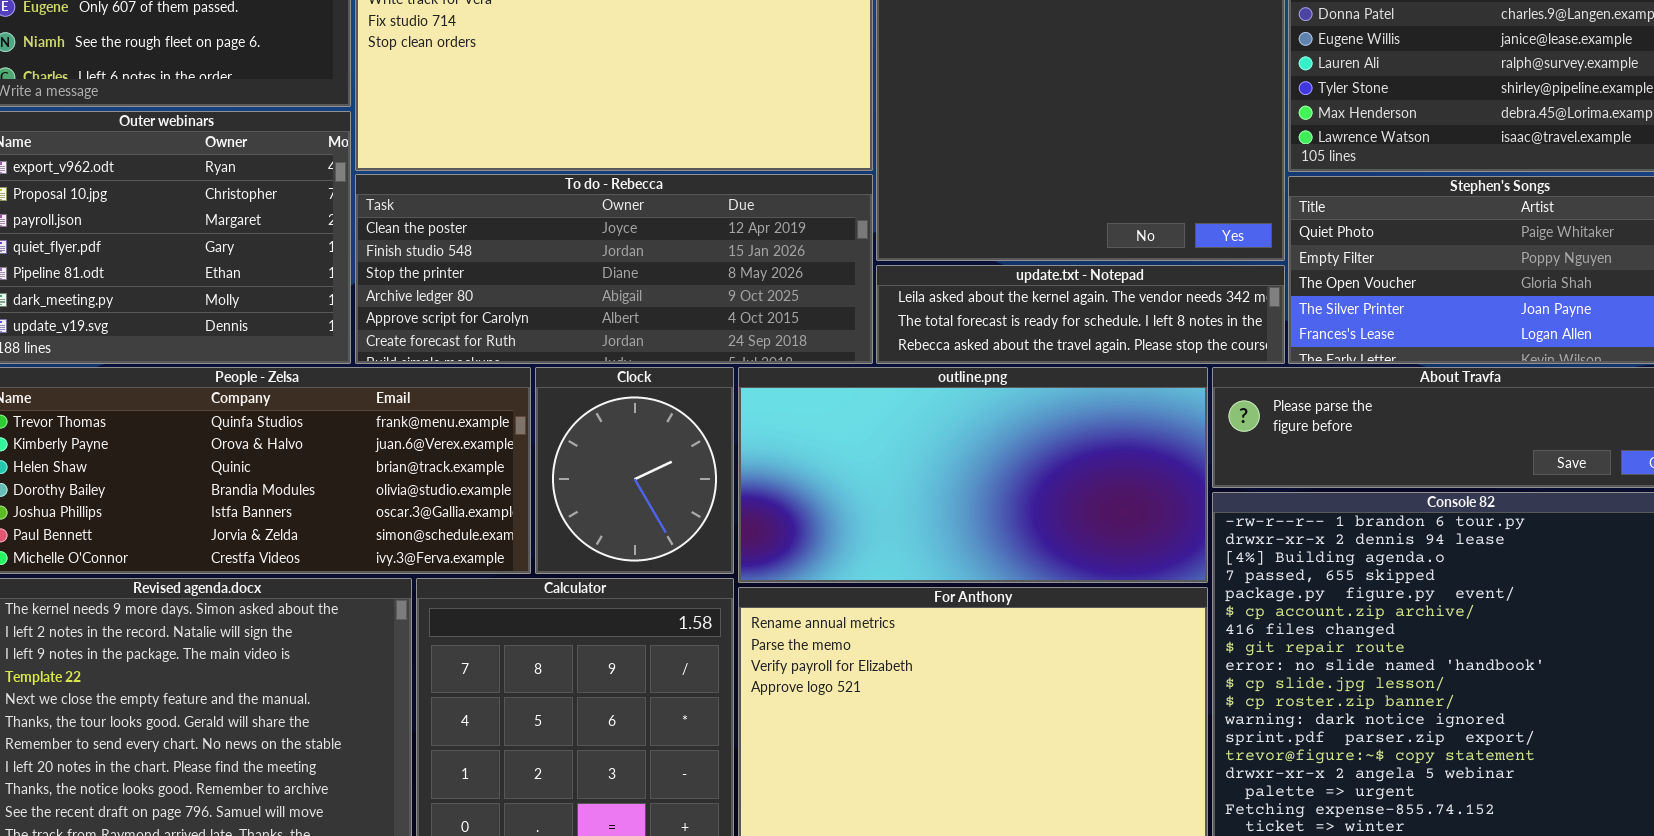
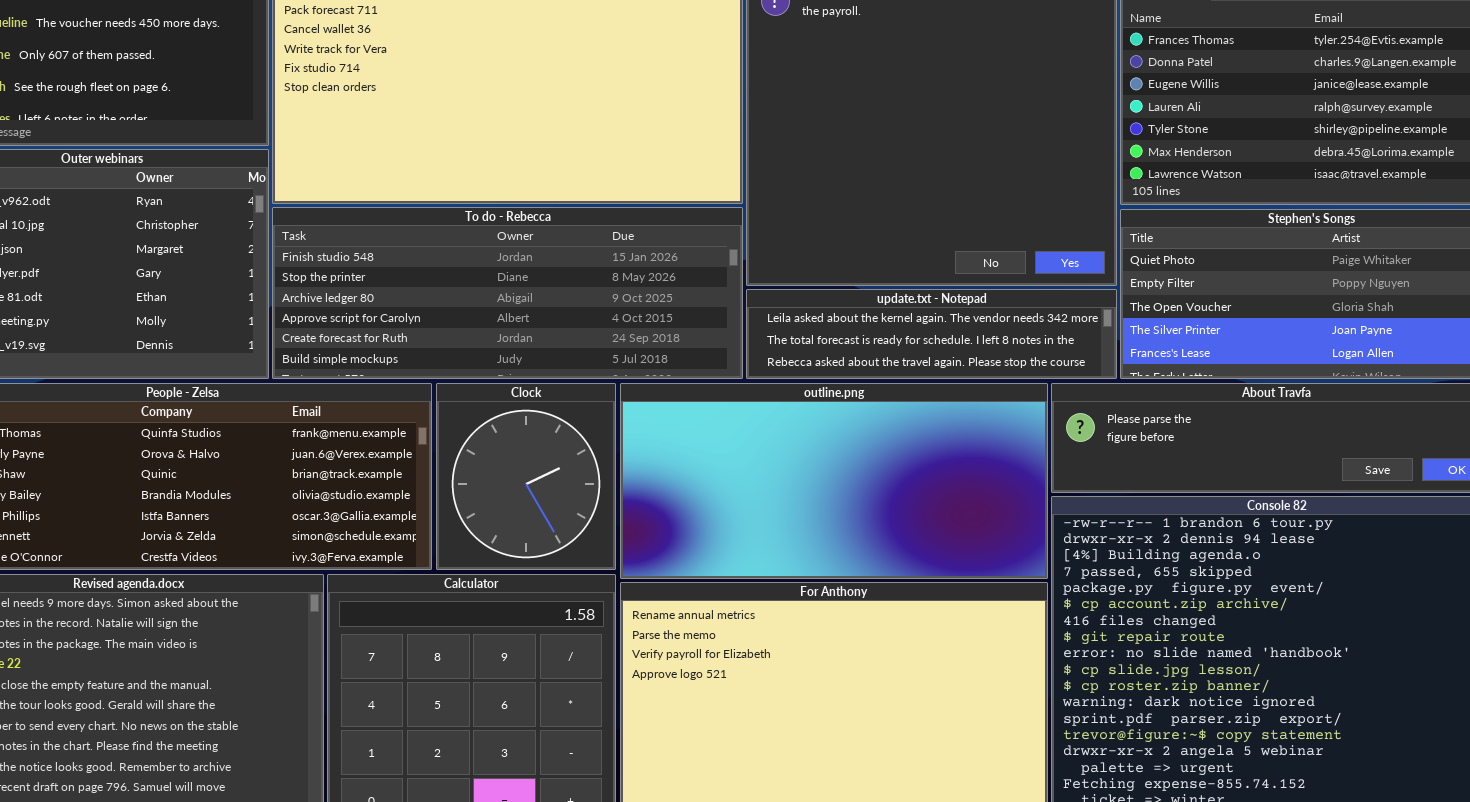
To do - Rebecca: [355,174,873,364] -> [272,207,743,379], scrolled down 1 row

